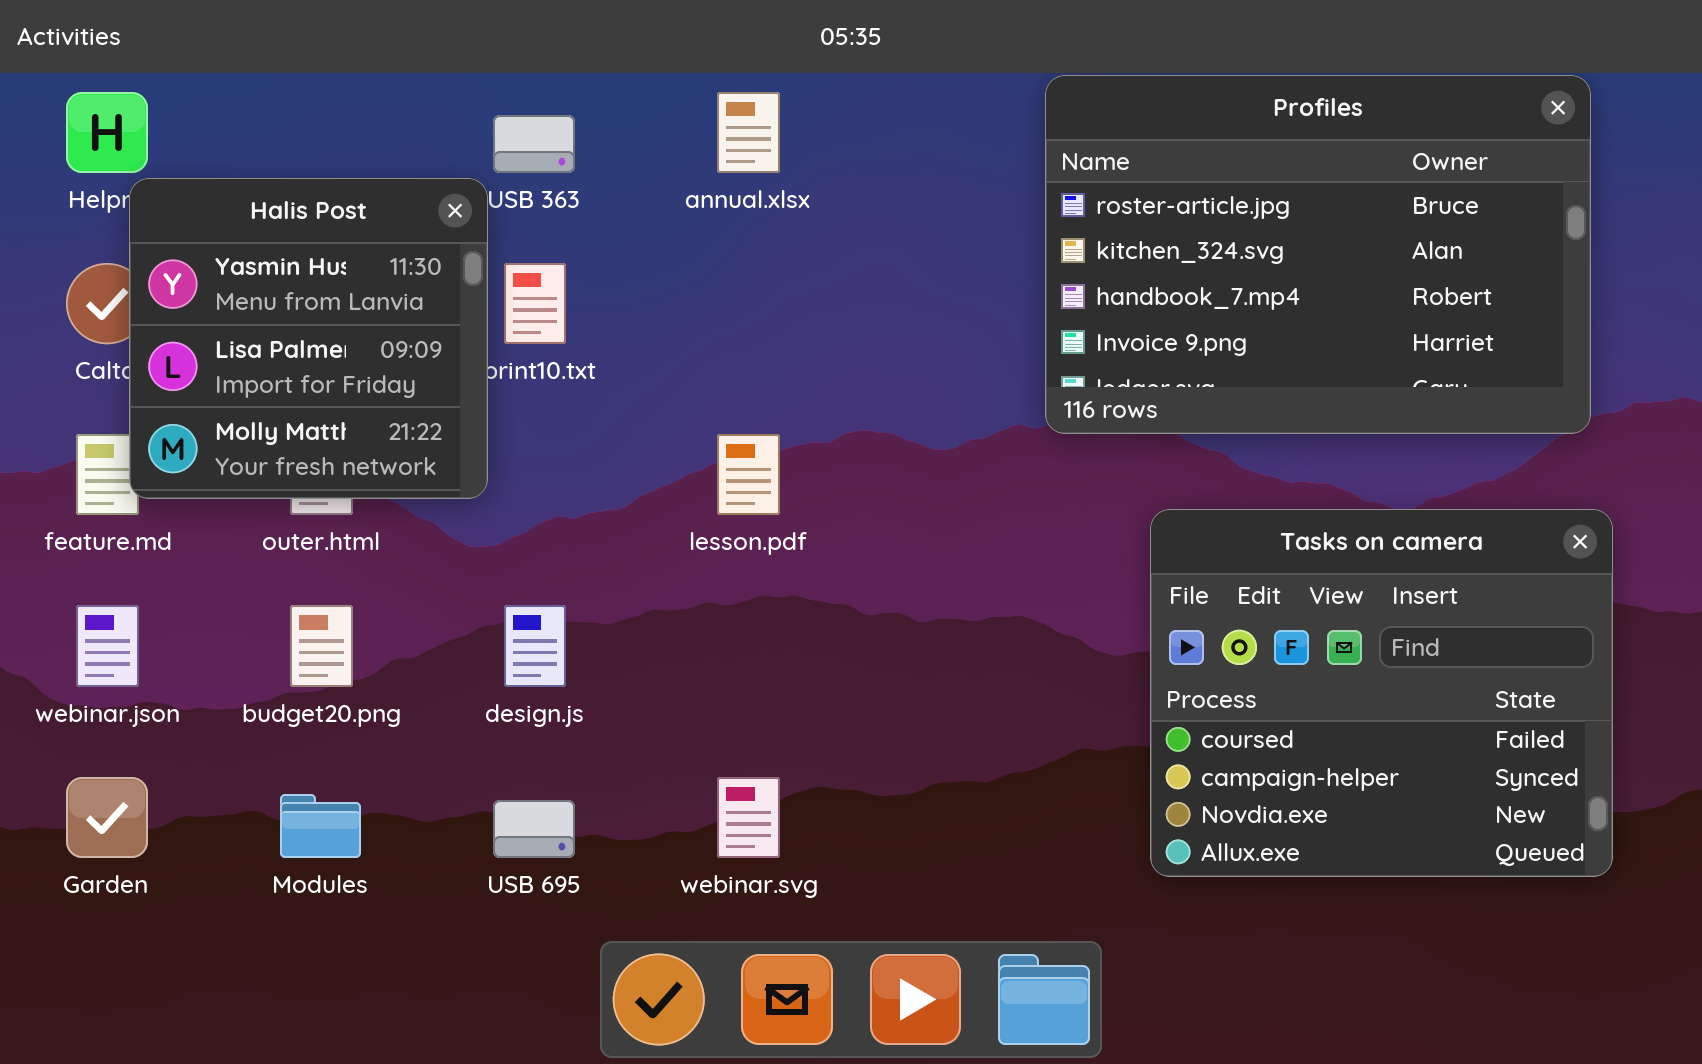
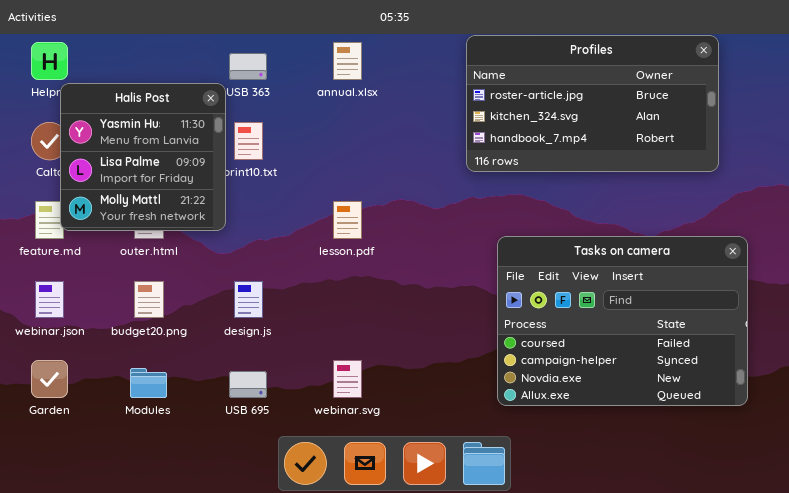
Profiles: [1045,75,1591,434] -> [466,35,719,172], moved, resized
Tasks on camera: [1150,509,1613,877] -> [497,236,748,406], resized

